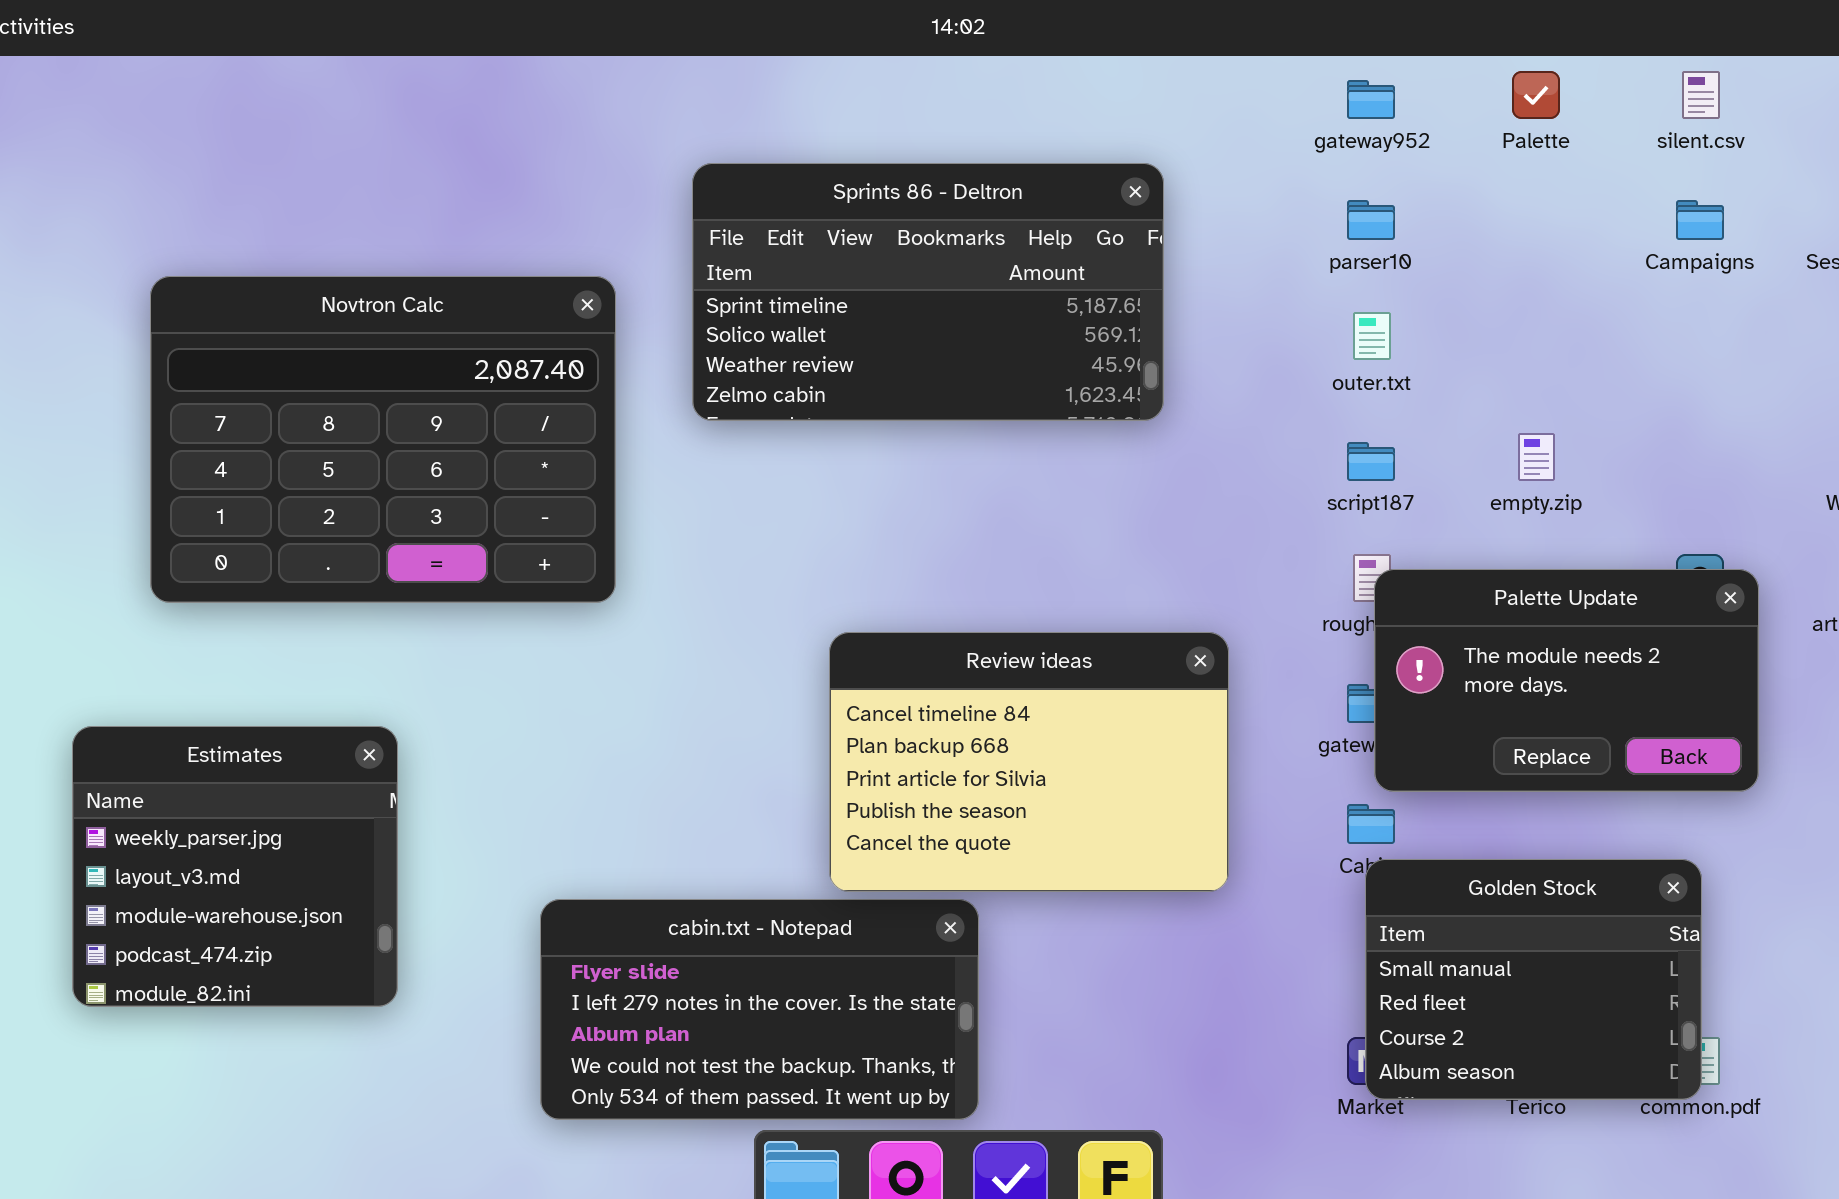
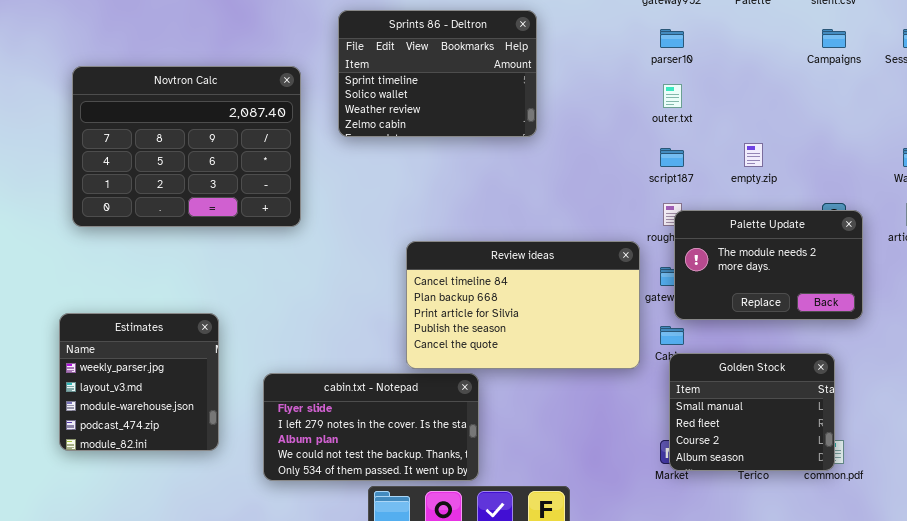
Sprints 86 - Deltron: [692,163,1164,421] -> [338,10,537,137], resized
Review ideas: [829,632,1229,892] -> [406,241,640,369], resized
Estimates: [72,726,398,1007] -> [59,313,219,451], moved

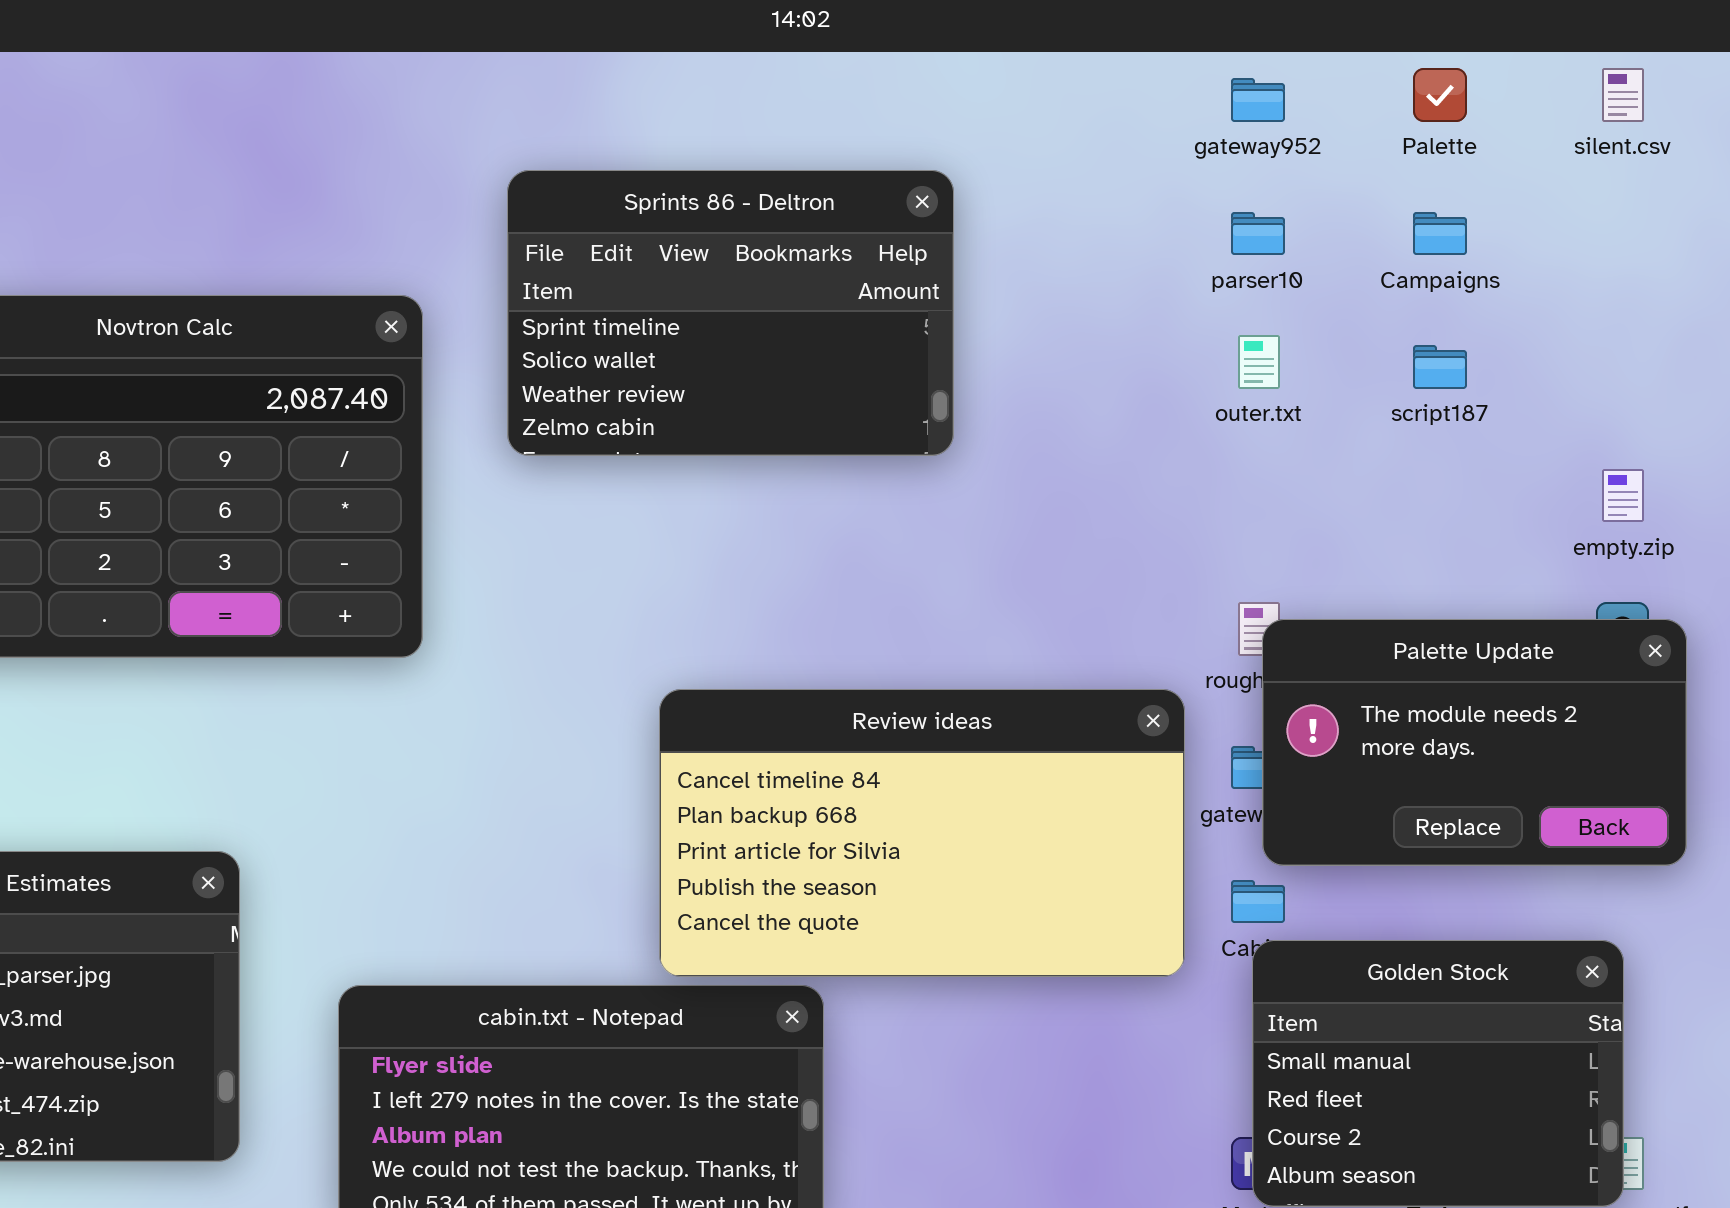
Campaigns: [822,29,846,48] -> [1413,212,1467,255], moved
empty.zip: [744,143,763,167] -> [1602,469,1644,522], moved
script187: [660,148,684,167] -> [1413,345,1467,389], moved

